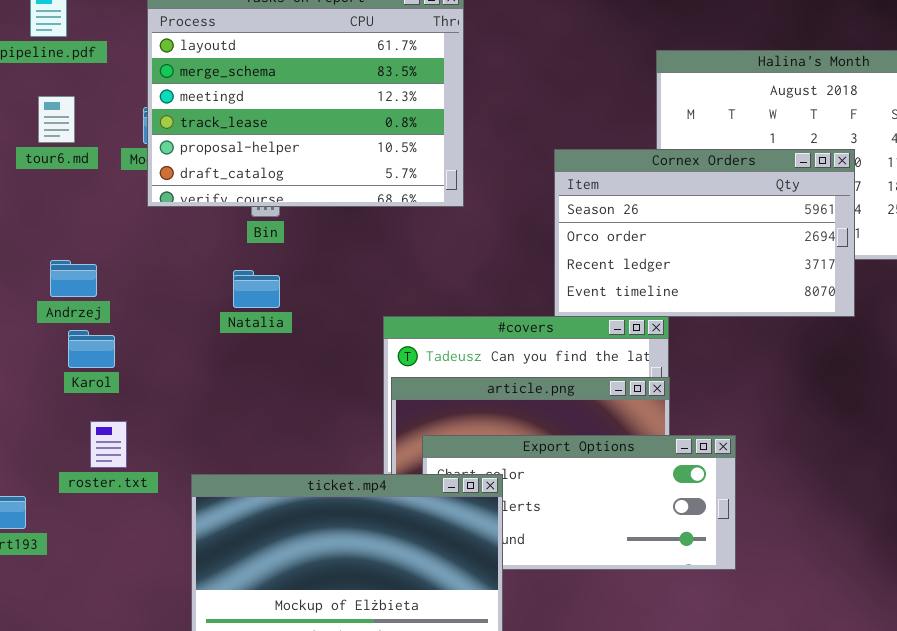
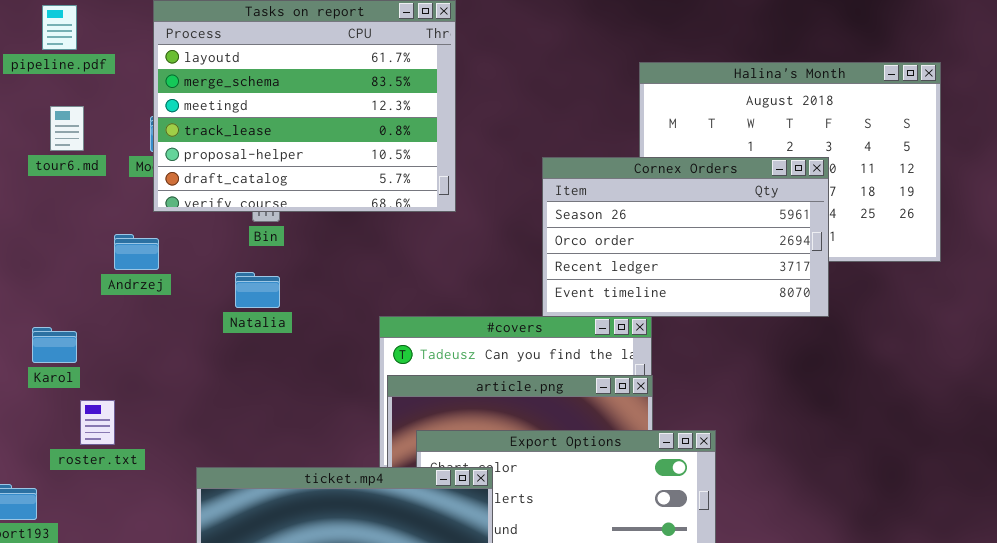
Andrzej: [50,260,97,297] -> [114,234,159,270], moved
Karol: [68,330,115,368] -> [32,327,77,363], moved
roster.txt: [90,421,127,468] -> [80,400,115,445], moved

